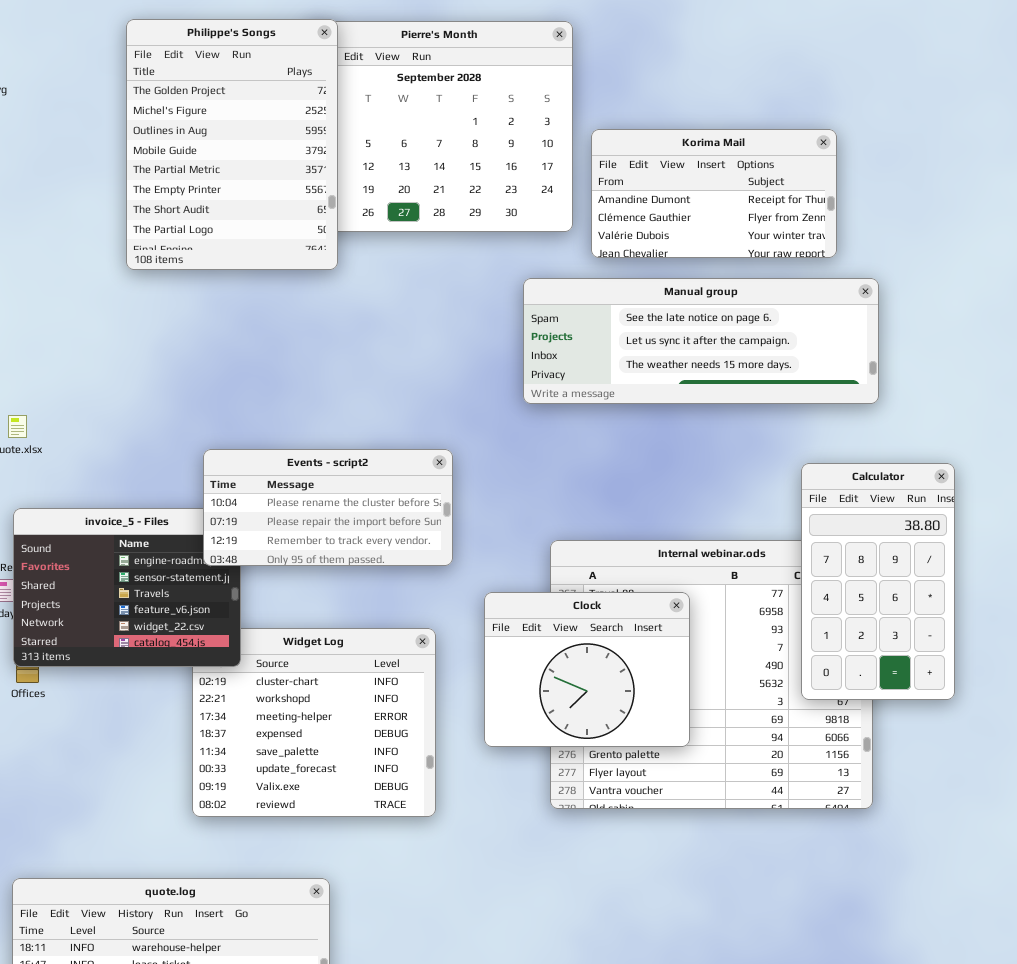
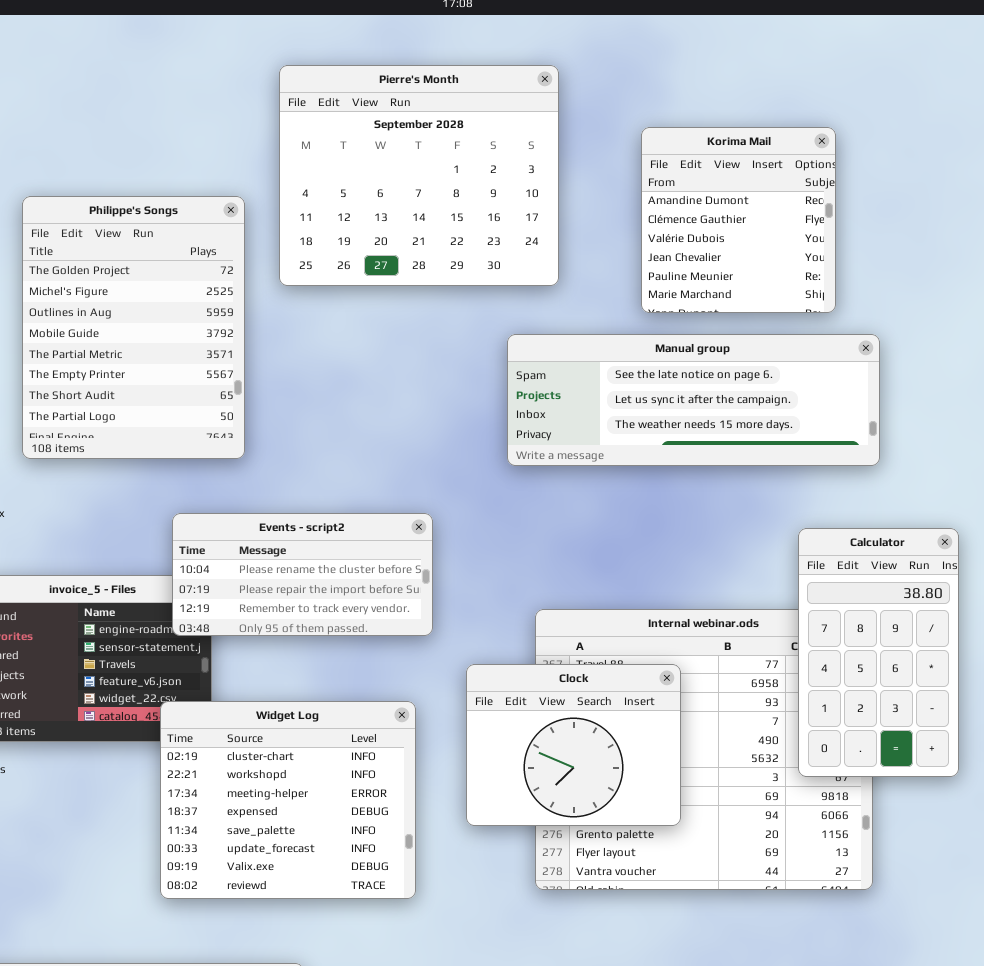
Philippe's Songs: [126,19,338,270] -> [22,196,245,459], moved
Korima Mail: [591,129,837,258] -> [641,127,836,313], resized
Widget Log: [192,628,436,817] -> [160,701,416,899], raised

